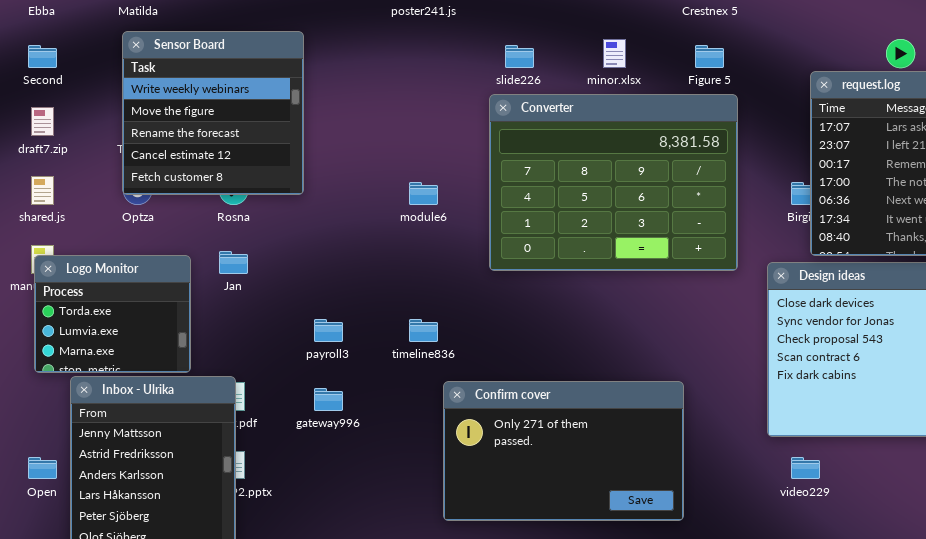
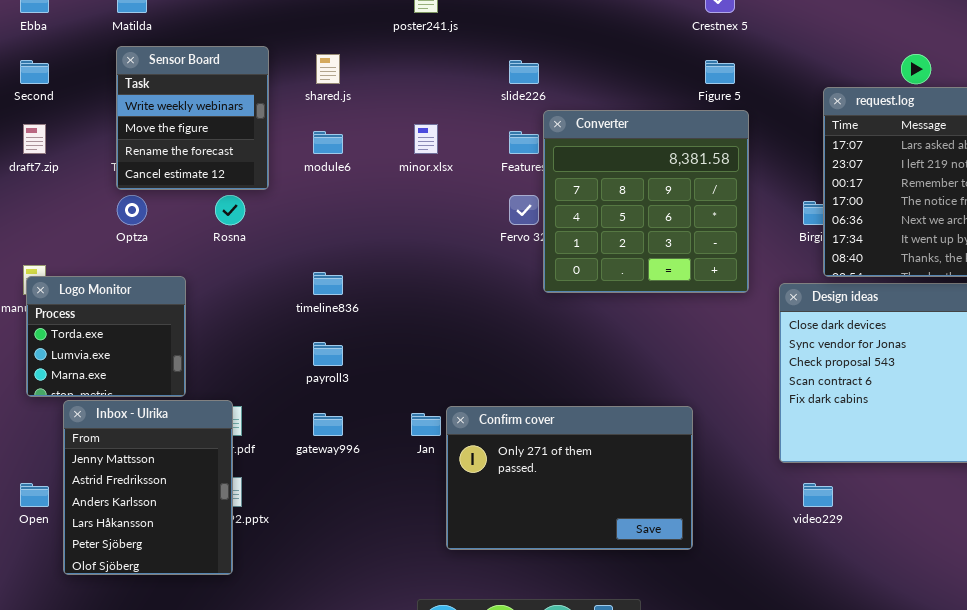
Sensor Board: [122,31,304,195] -> [116,46,269,190], resized
minor.xlsx: [603,39,626,68] -> [414,124,438,154], moved
Converter: [489,94,738,271] -> [543,110,749,293], resized
shared.js: [31,176,54,205] -> [316,54,340,84], moved
module6: [409,182,438,205] -> [313,131,343,154], moved
Jan: [219,251,248,274] -> [411,413,441,436], moved
timeline836: [409,319,438,342] -> [313,272,343,295], moved

